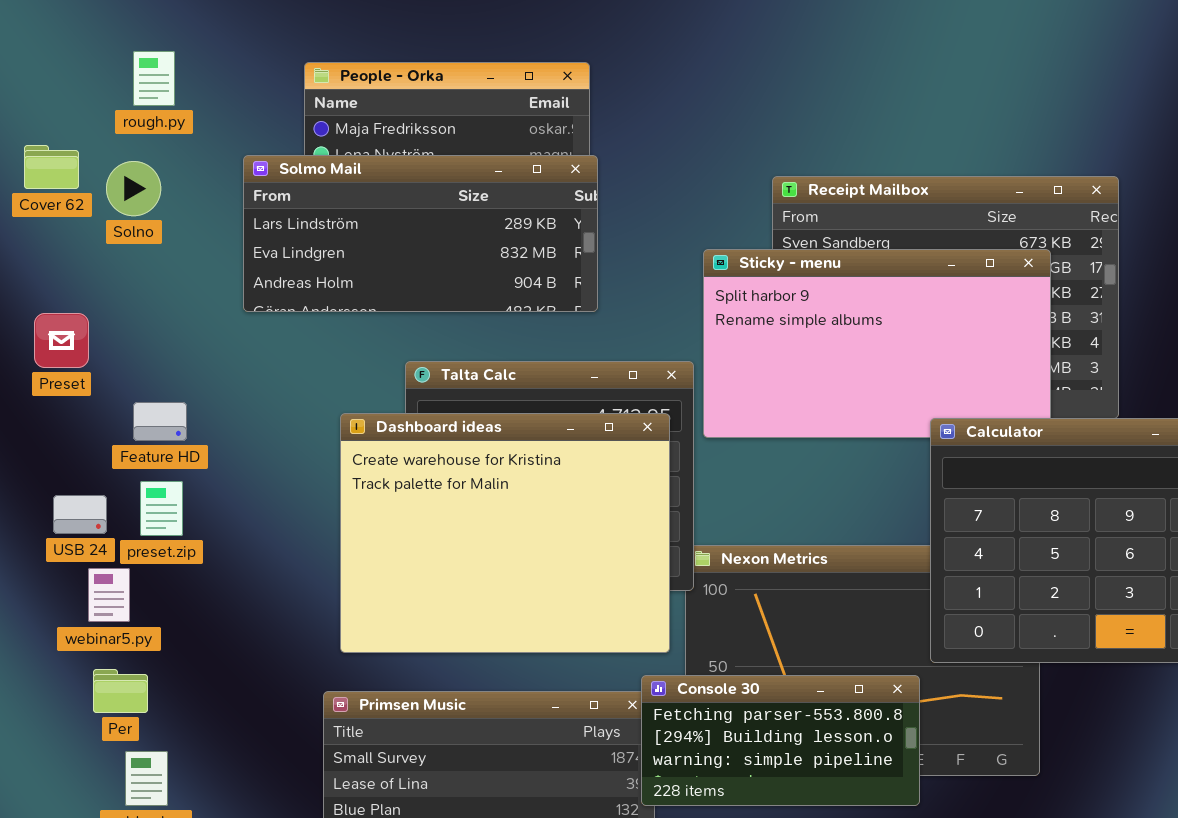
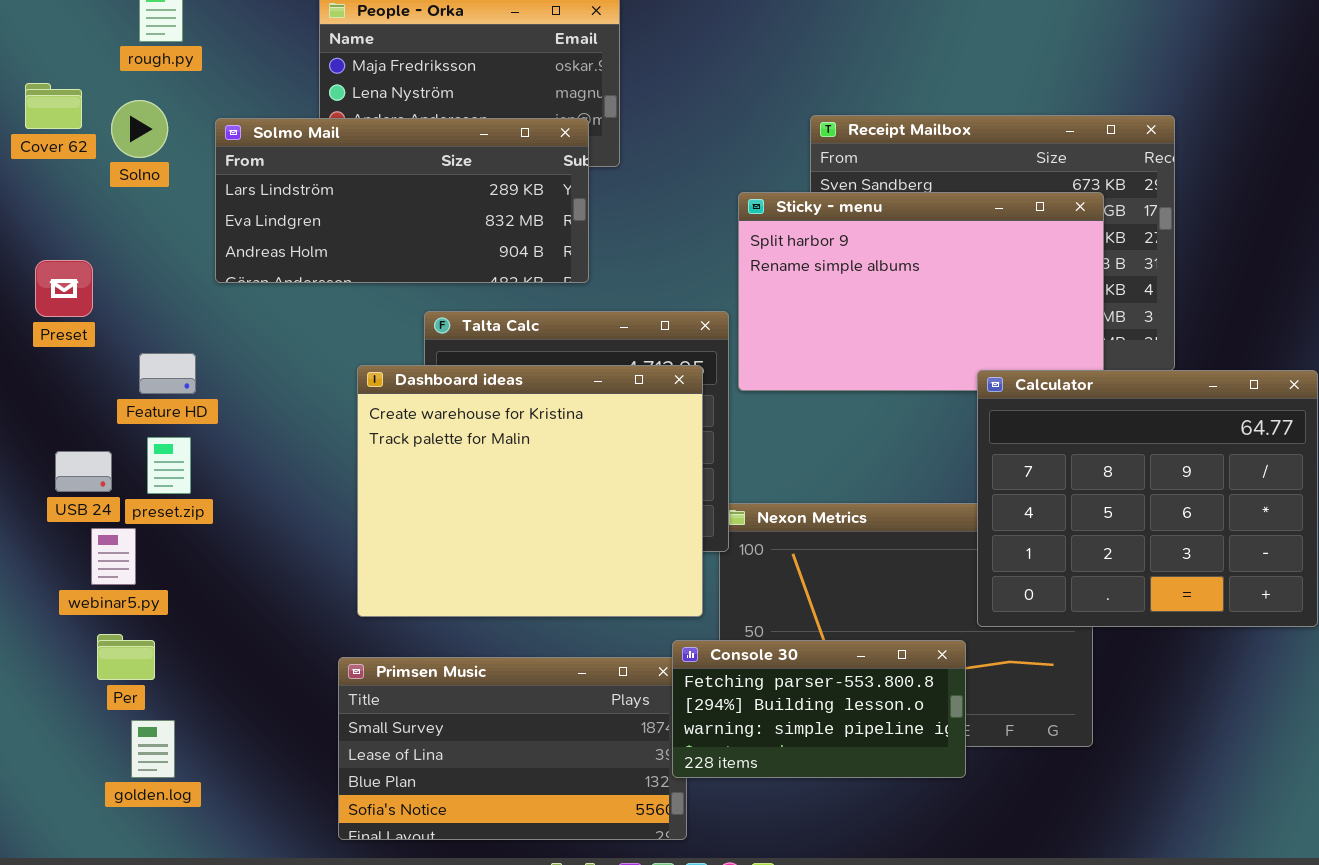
Solmo Mail: [243,155,598,312] -> [215,118,589,283], moved

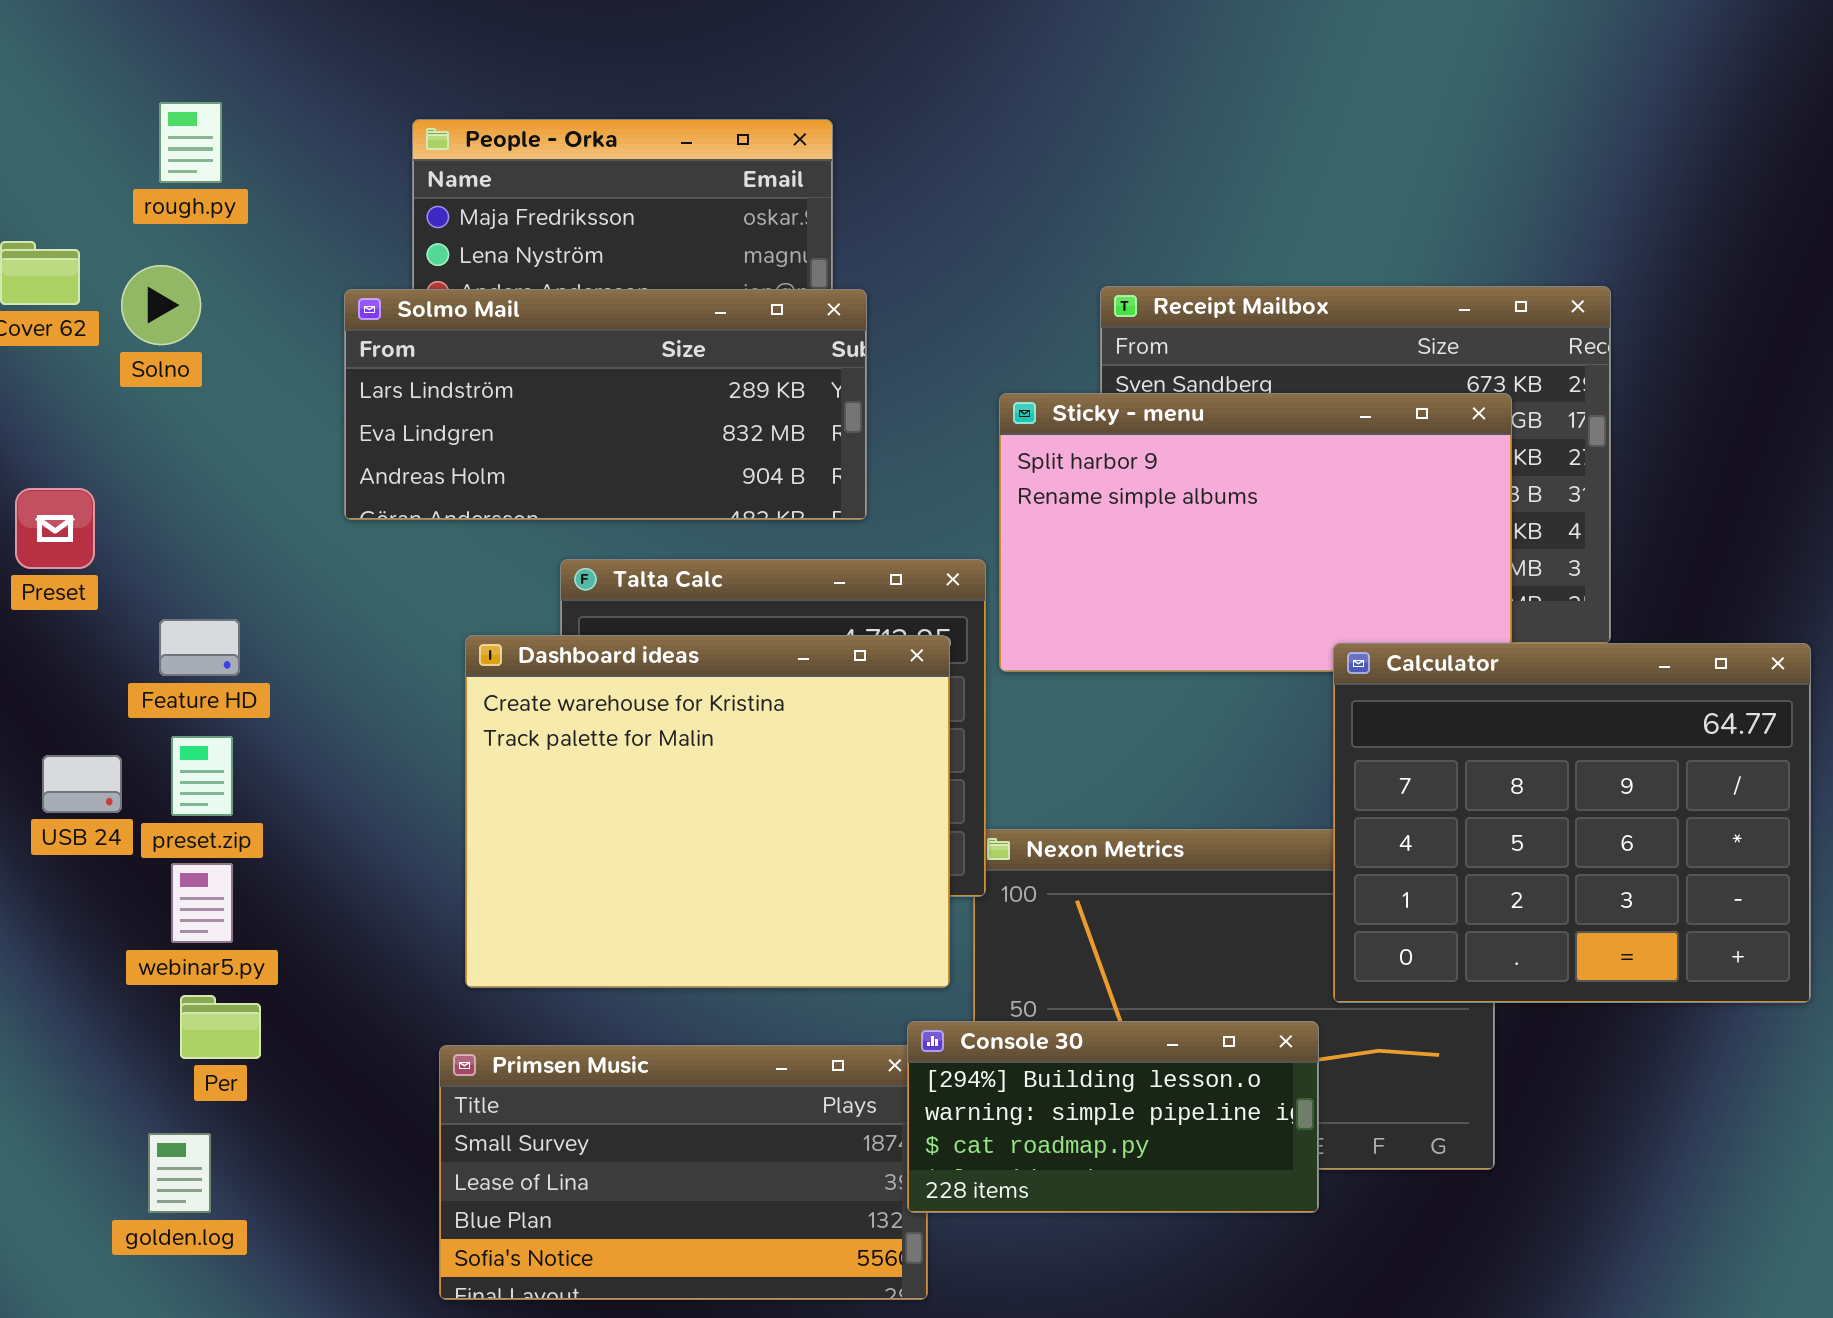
Solmo Mail: [215,118,589,283] -> [344,289,867,520], moved
webinar5.py: [91,528,136,585] -> [171,863,233,943], moved
Per: [97,634,155,680] -> [180,995,261,1059], moved
Console 30: [672,640,966,778] -> [907,1021,1319,1213], scrolled down 1 row

